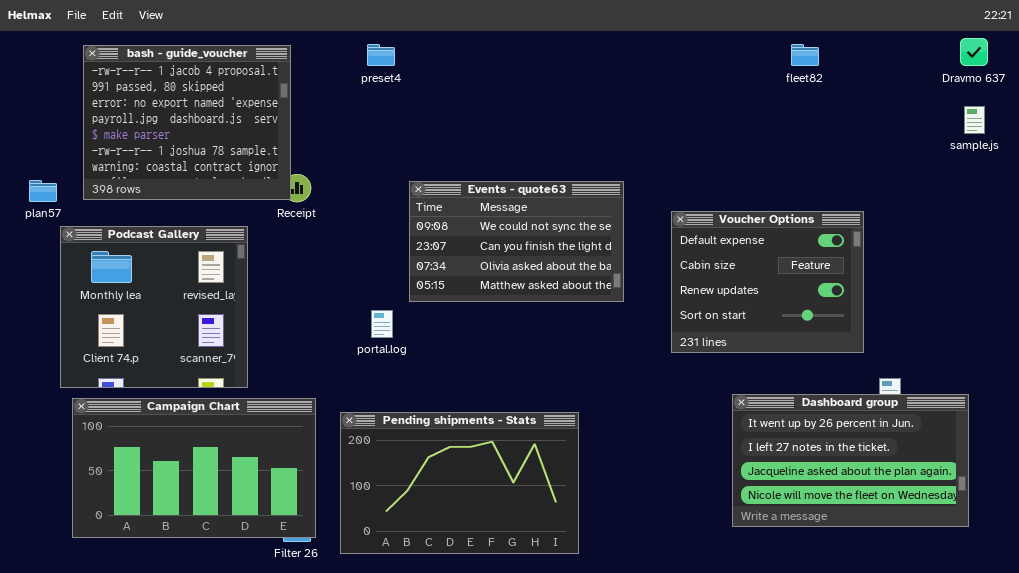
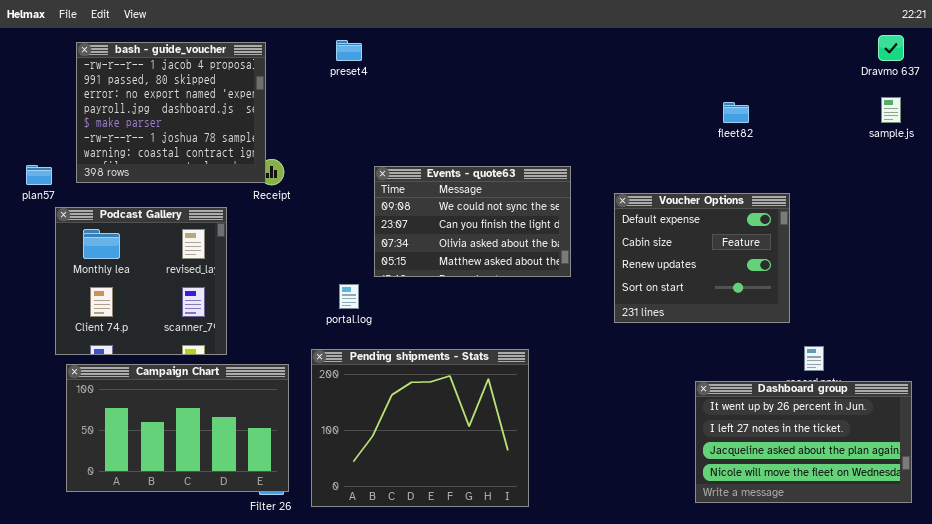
fleet82: [791,44,819,66] -> [723,102,749,123], moved
Dashboard group: [732,394,969,527] -> [695,381,912,503], moved
Pending shipments - Stats: [340,412,579,554] -> [311,349,529,507], resized

